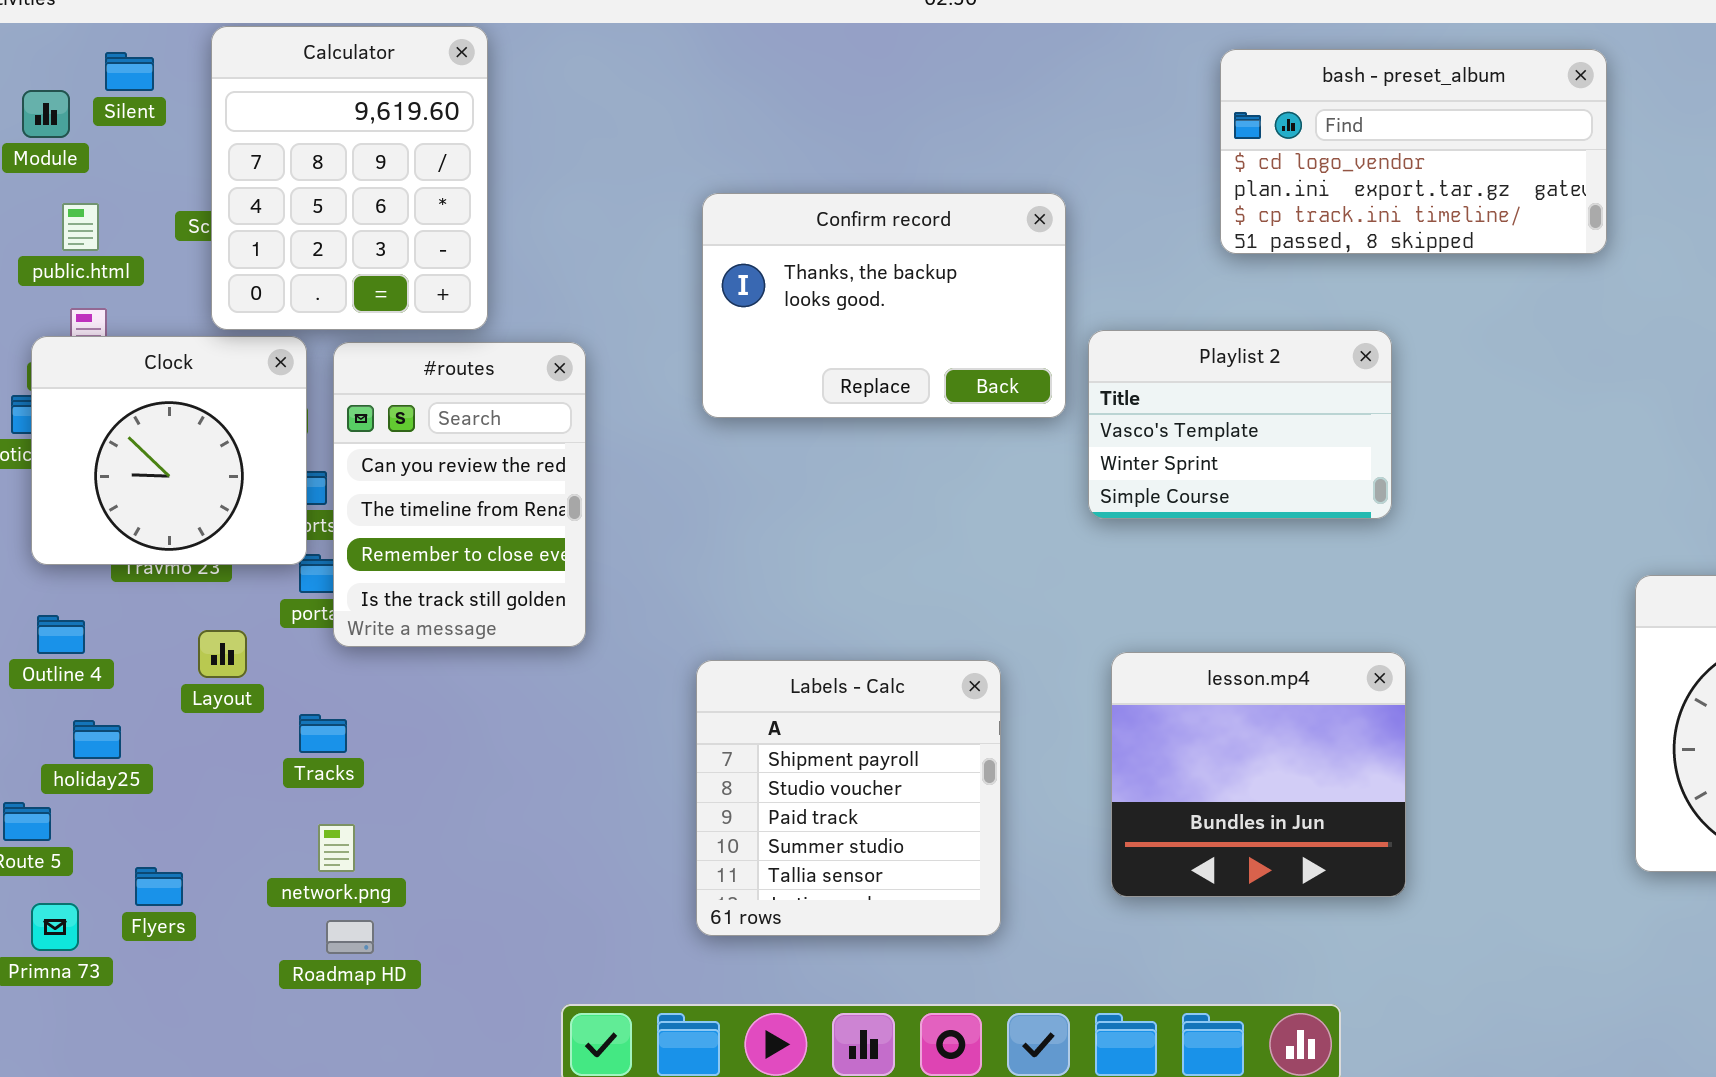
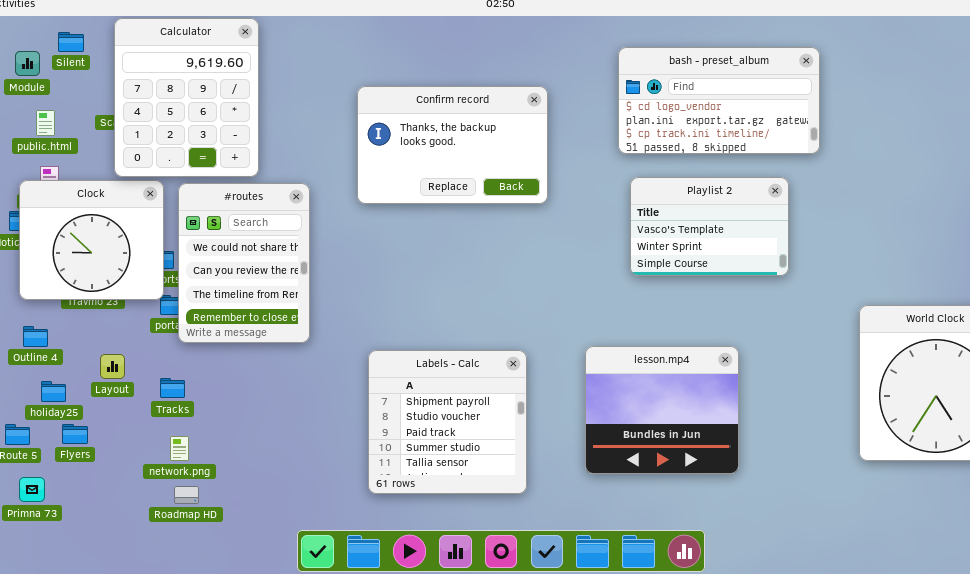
bash - preset_album: [1220,49,1607,254] -> [618,47,820,154], moved
Confirm record: [702,193,1066,418] -> [357,86,548,204], moved
Playlist 2: [1088,330,1392,519] -> [630,177,789,276], moved
#routes: [333,342,586,647] -> [178,183,310,343], scrolled up 1 row
Layout: [198,630,247,678] -> [100,354,125,379], moved
Flyers: [135,867,183,906] -> [62,424,88,444], moved

